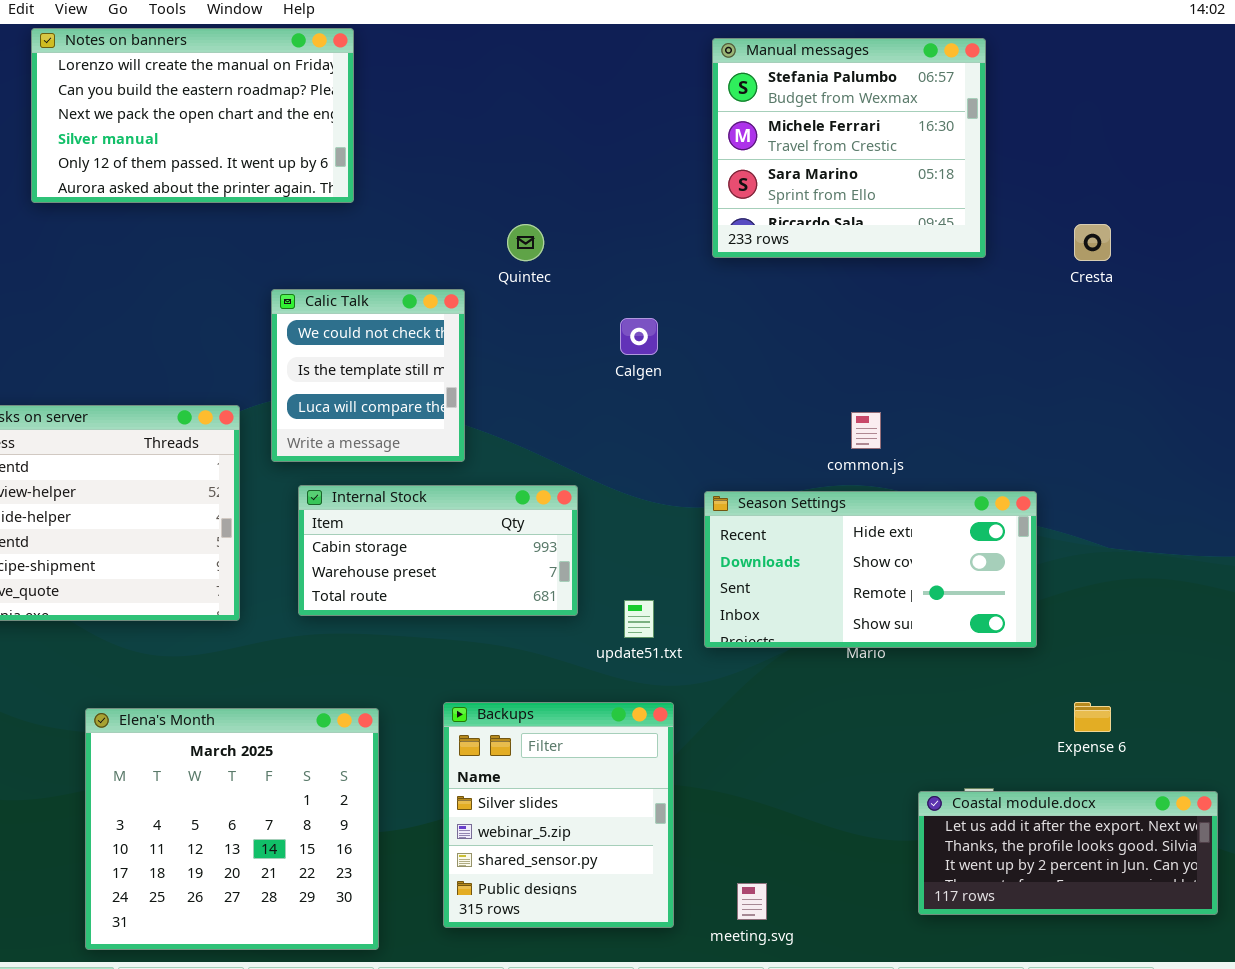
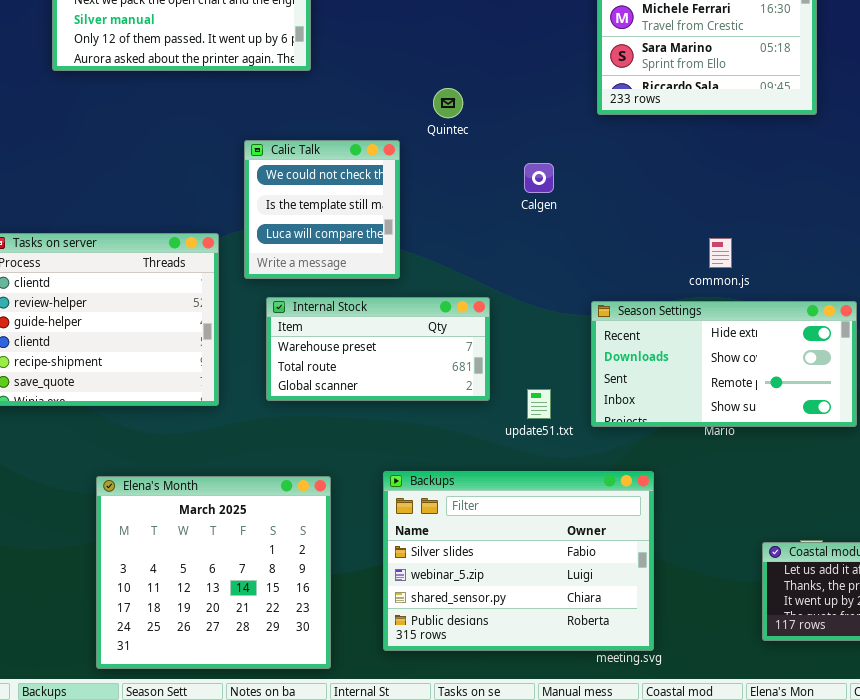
Internal Stock: [298,485,578,616] -> [266,297,490,401], scrolled down 1 row
Backups: [443,702,674,928] -> [383,471,654,651], resized

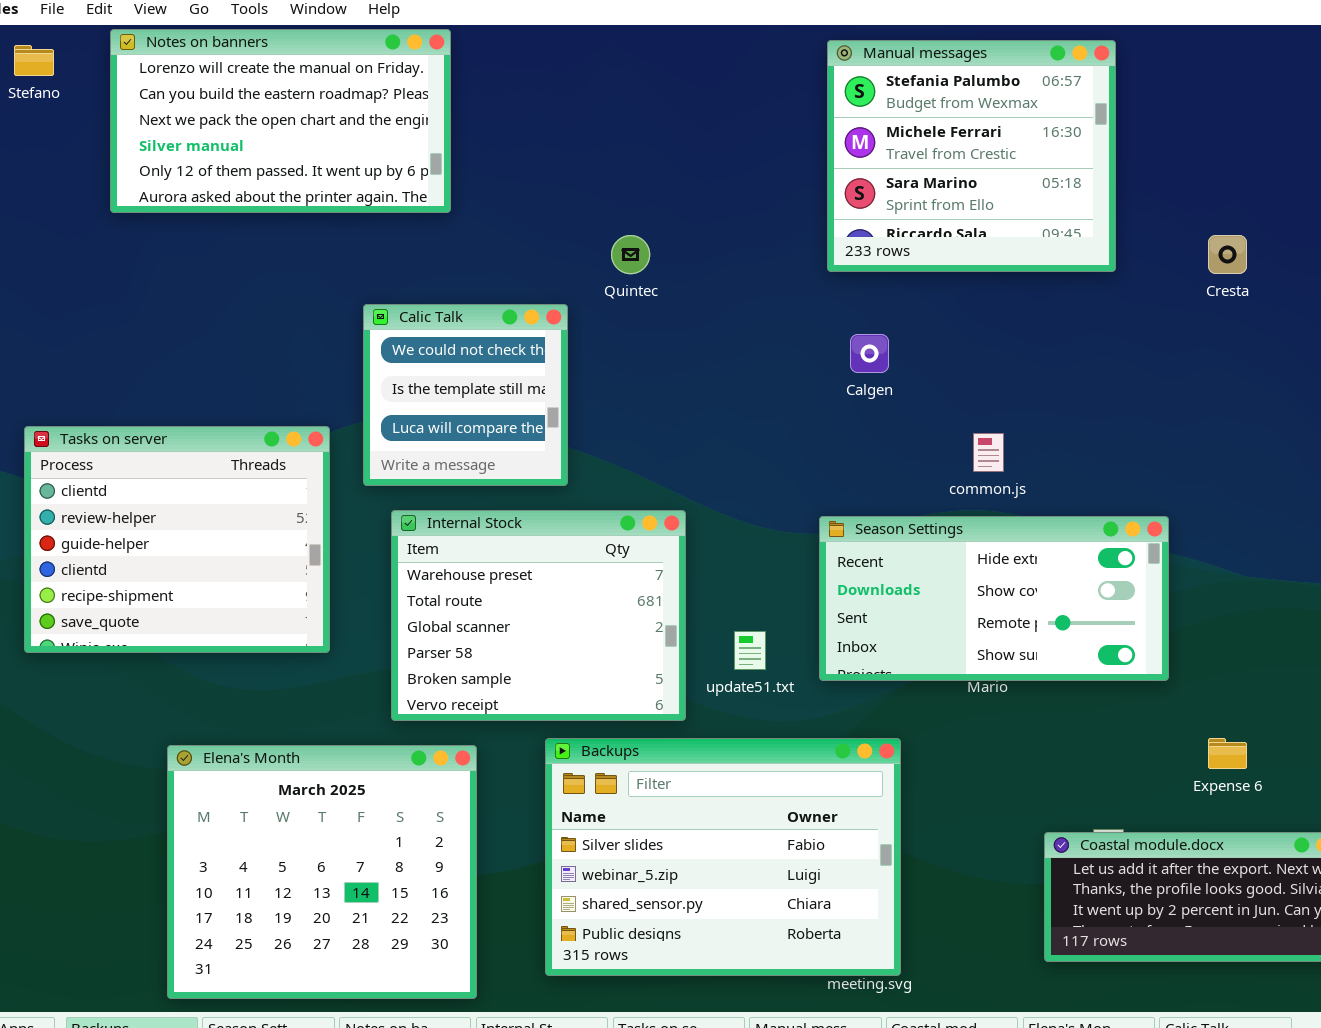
Calgen: [524,163,554,193] -> [850,334,889,373], moved
Internal Stock: [266,297,490,401] -> [391,510,686,721], resized

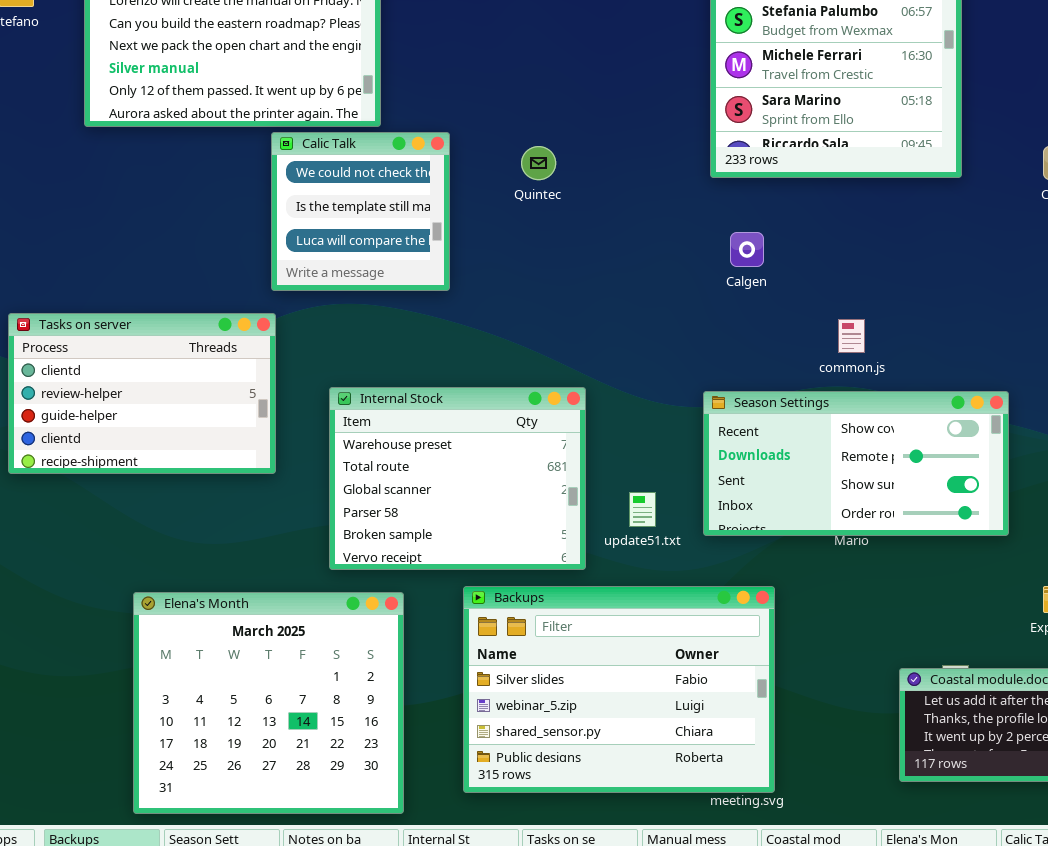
Calic Talk: [363,304,568,486] -> [271,132,450,291], moved
Tasks on server: [24,426,330,653] -> [8,313,276,474], resized
Season Settings: [819,516,1169,681] -> [703,391,1009,536], scrolled down 1 row

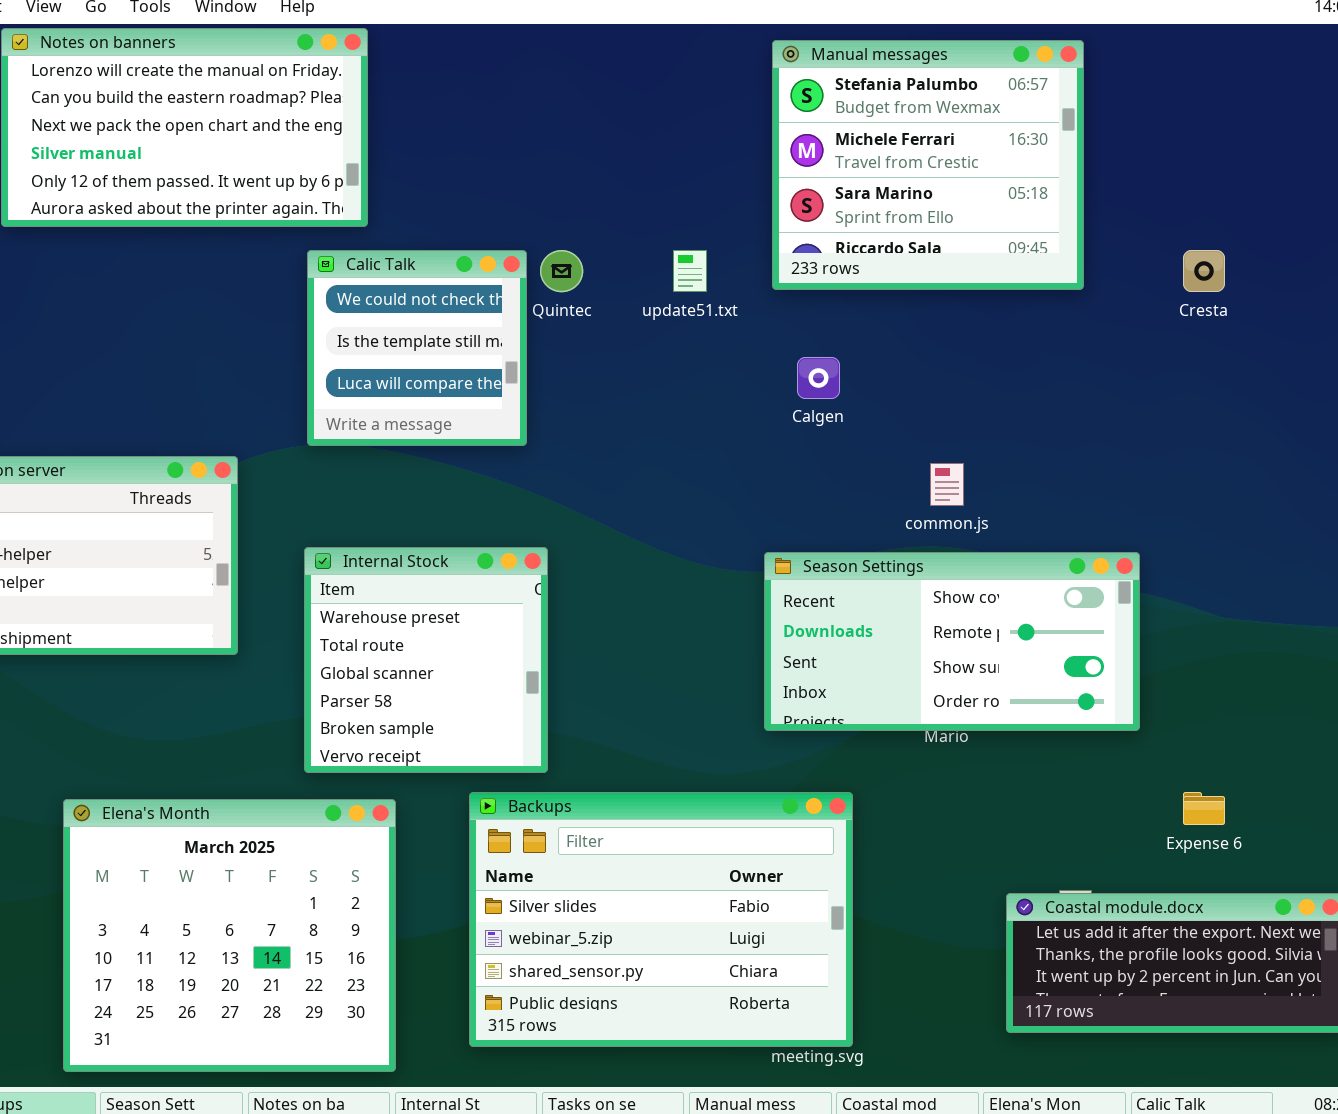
Calic Talk: [271,132,450,291] -> [307,250,527,446], moved
Internal Stock: [329,387,586,570] -> [304,547,548,773], resized
update51.txt: [629,492,656,527] -> [673,250,707,292], moved

